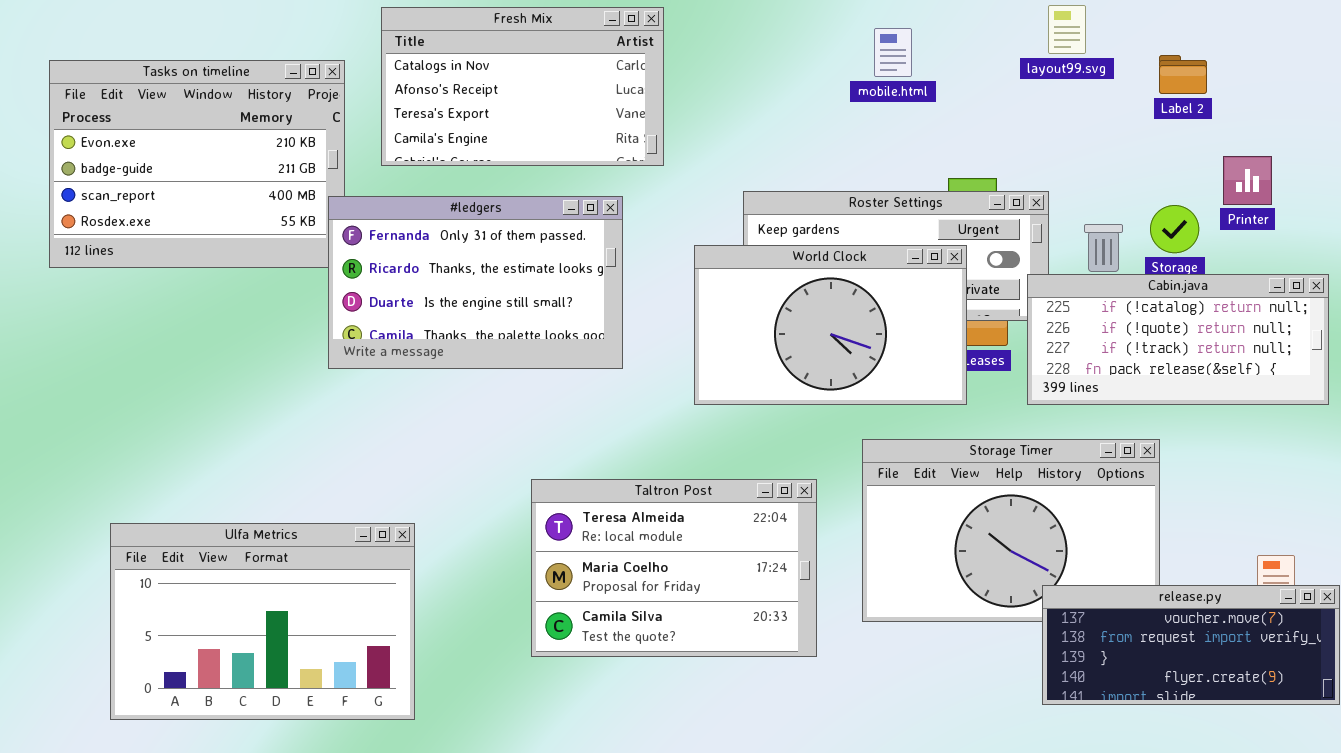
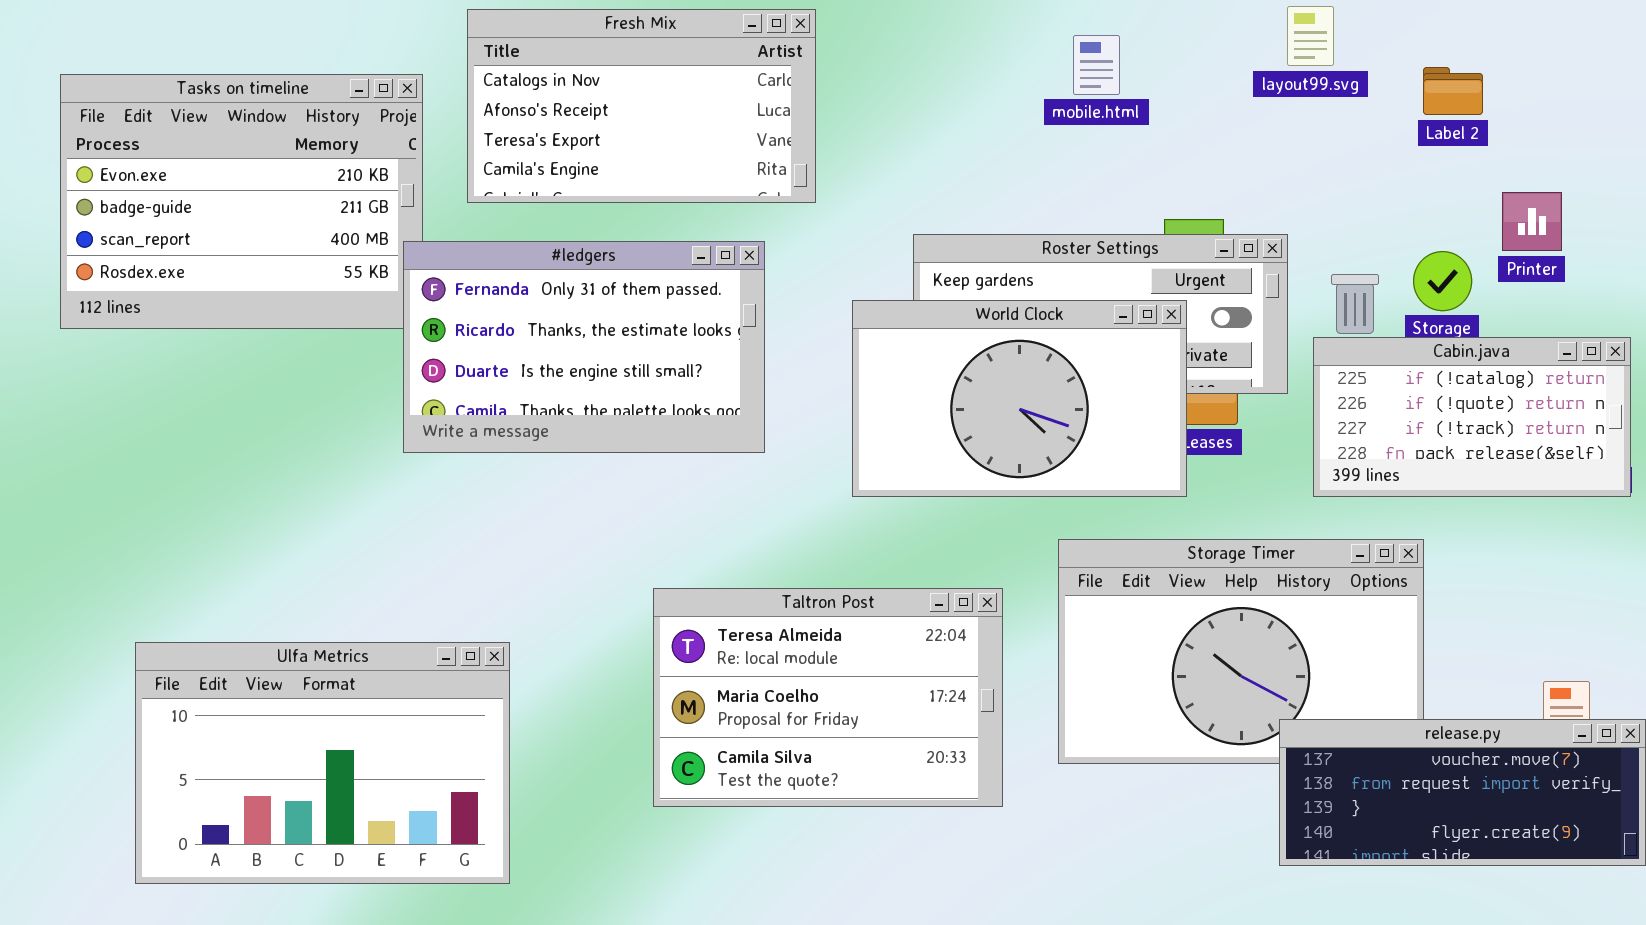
Cabin.java: [1027,274,1329,405] -> [1313,337,1631,497], resized

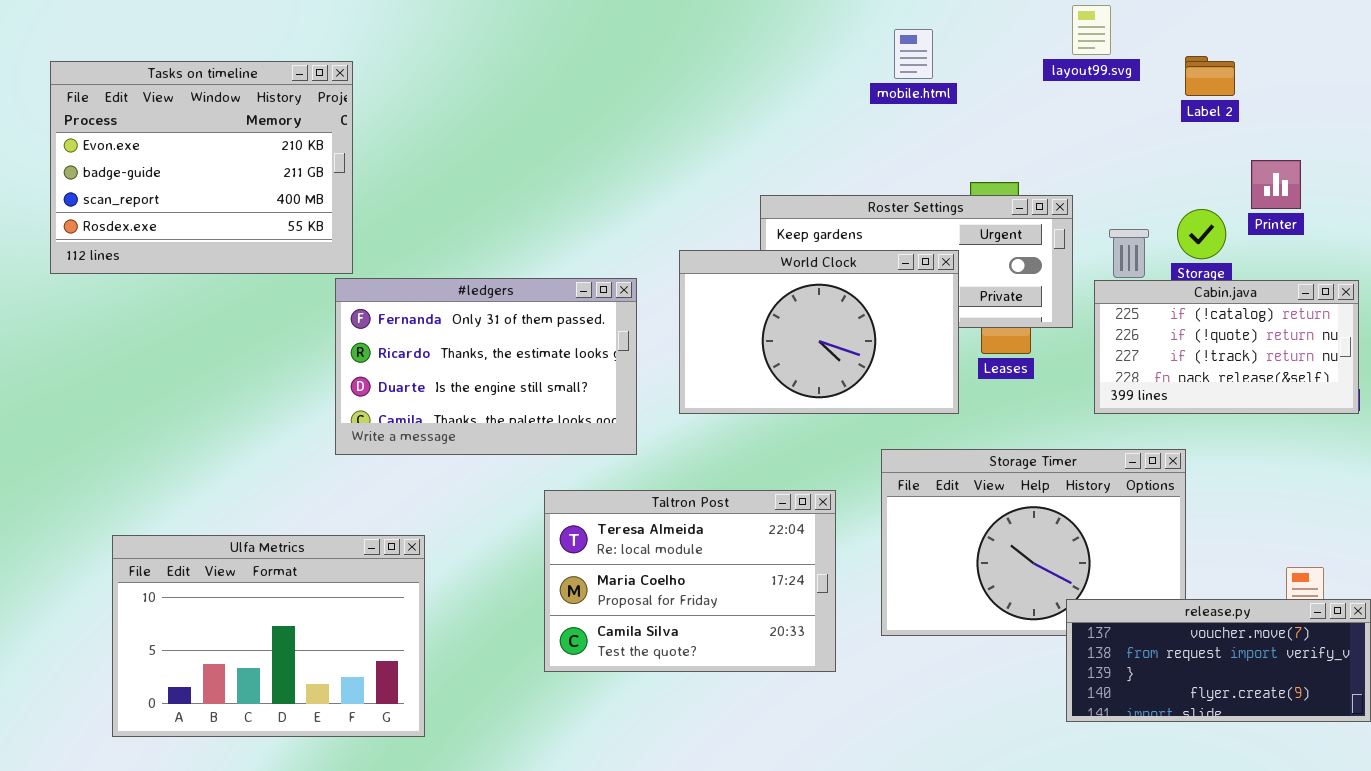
Fresh Mix: [467,9,816,203] -> none, closed
#ledgers: [403,241,765,453] -> [335,278,637,455], moved
World Clock: [852,300,1187,497] -> [679,250,959,414], moved

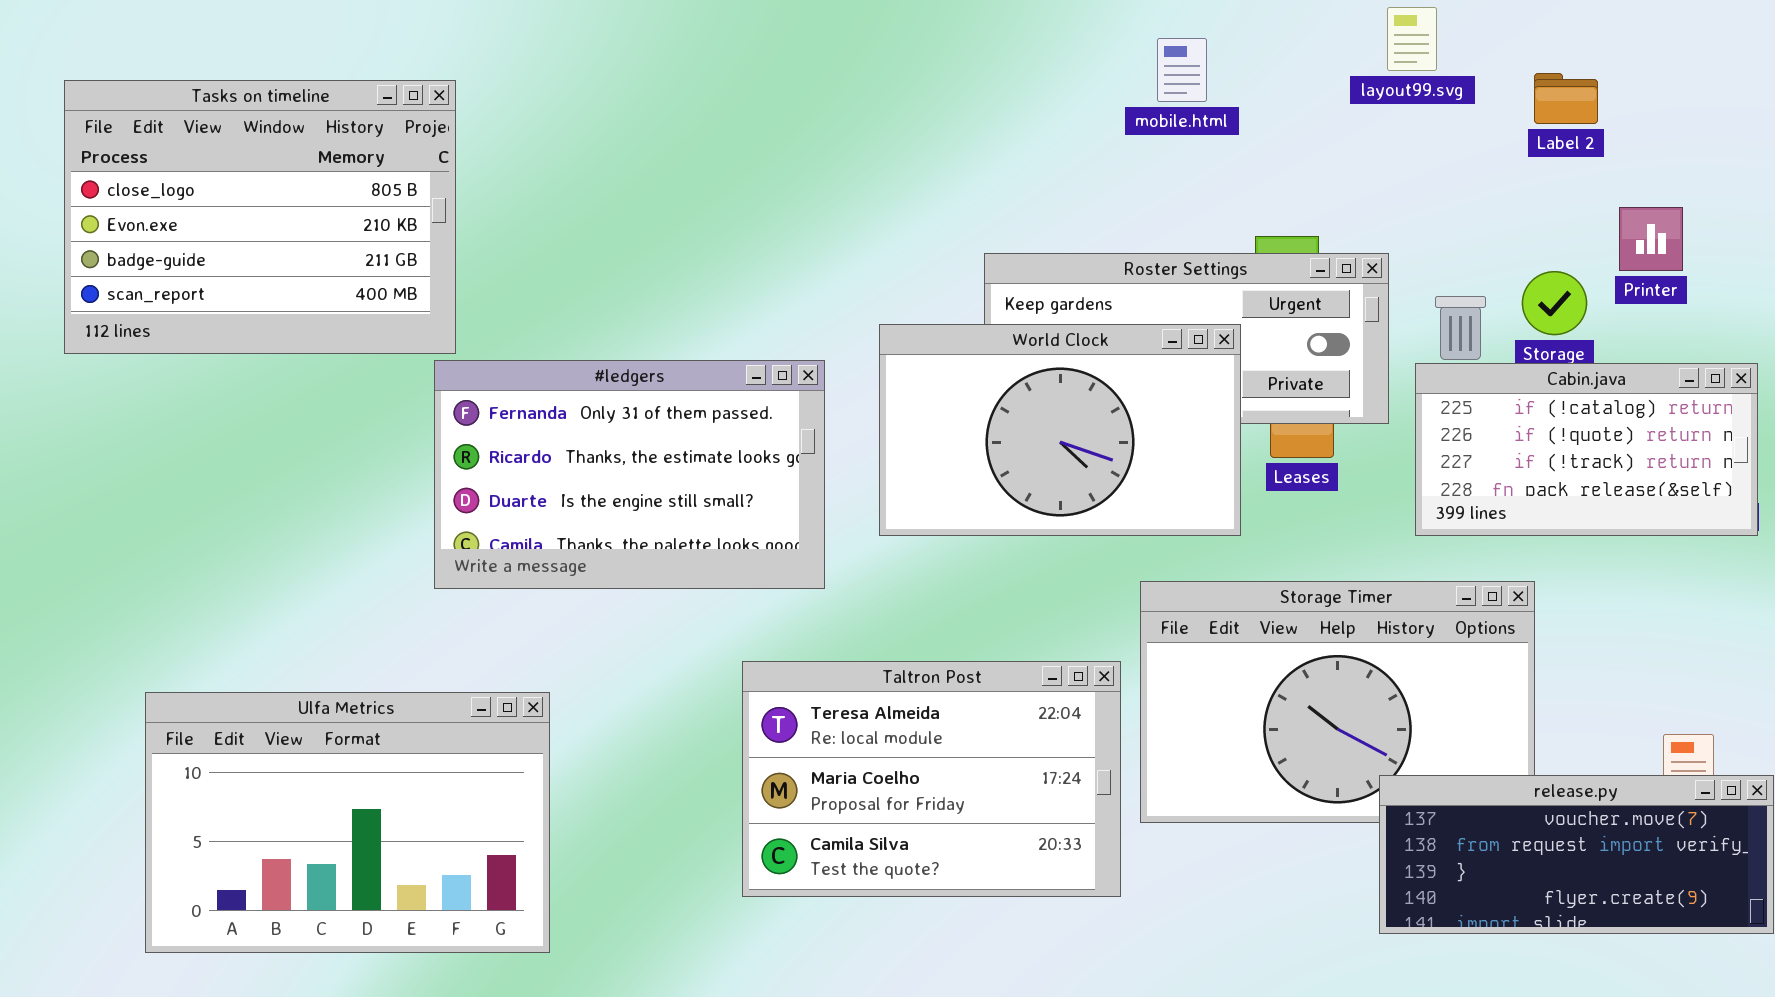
Tasks on timeline: [50,61,353,274] -> [64,80,456,354], scrolled up 1 row
Taltron Post: [544,490,836,672] -> [742,661,1121,897], moved

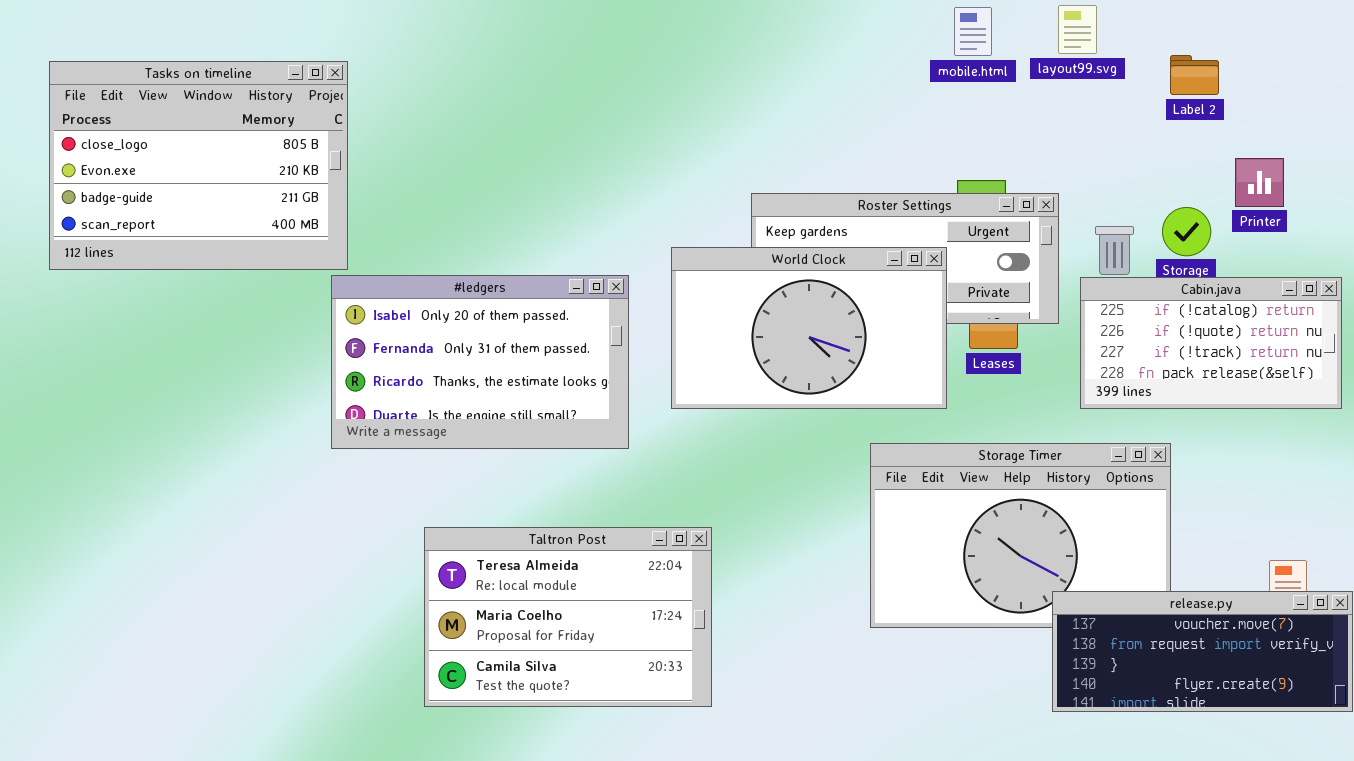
mobile.html: [1157,38,1207,102] -> [954,7,992,56], moved
#ledgers: [434,360,825,589] -> [331,275,629,449], scrolled up 1 row
Taltron Post: [742,661,1121,897] -> [424,527,712,707], moved
Ulfa Metrics: [145,692,550,953] -> none, closed

